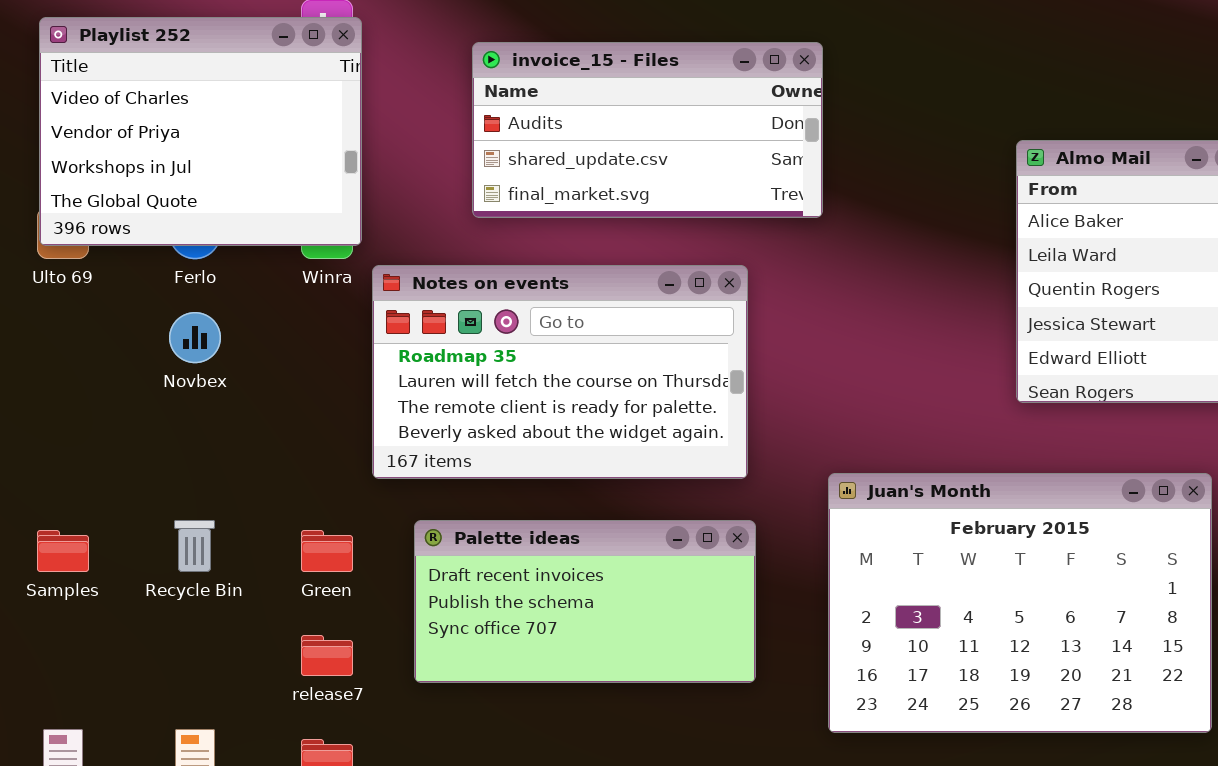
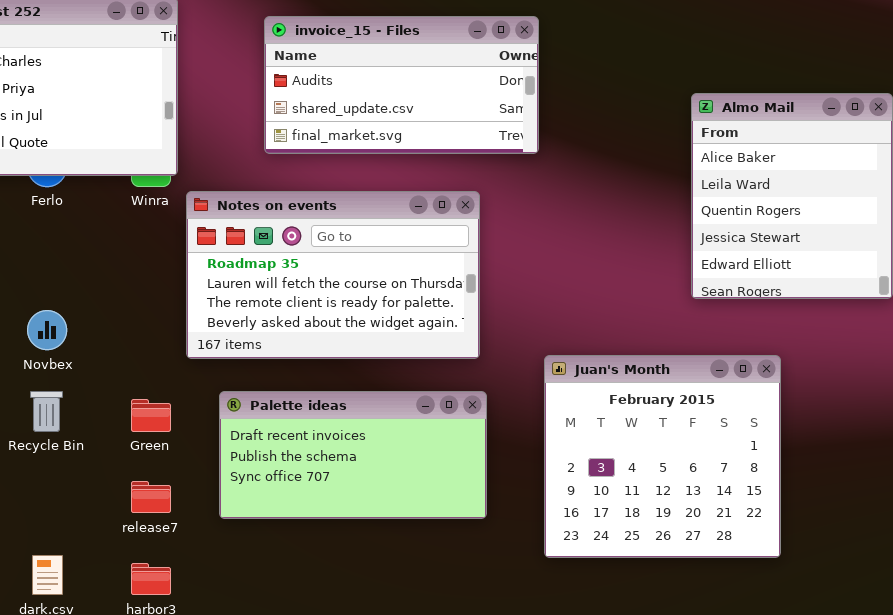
Novbex: [169,312,221,363] -> [27,310,67,350], moved
Juan's Month: [828,473,1212,733] -> [544,355,781,558], resized

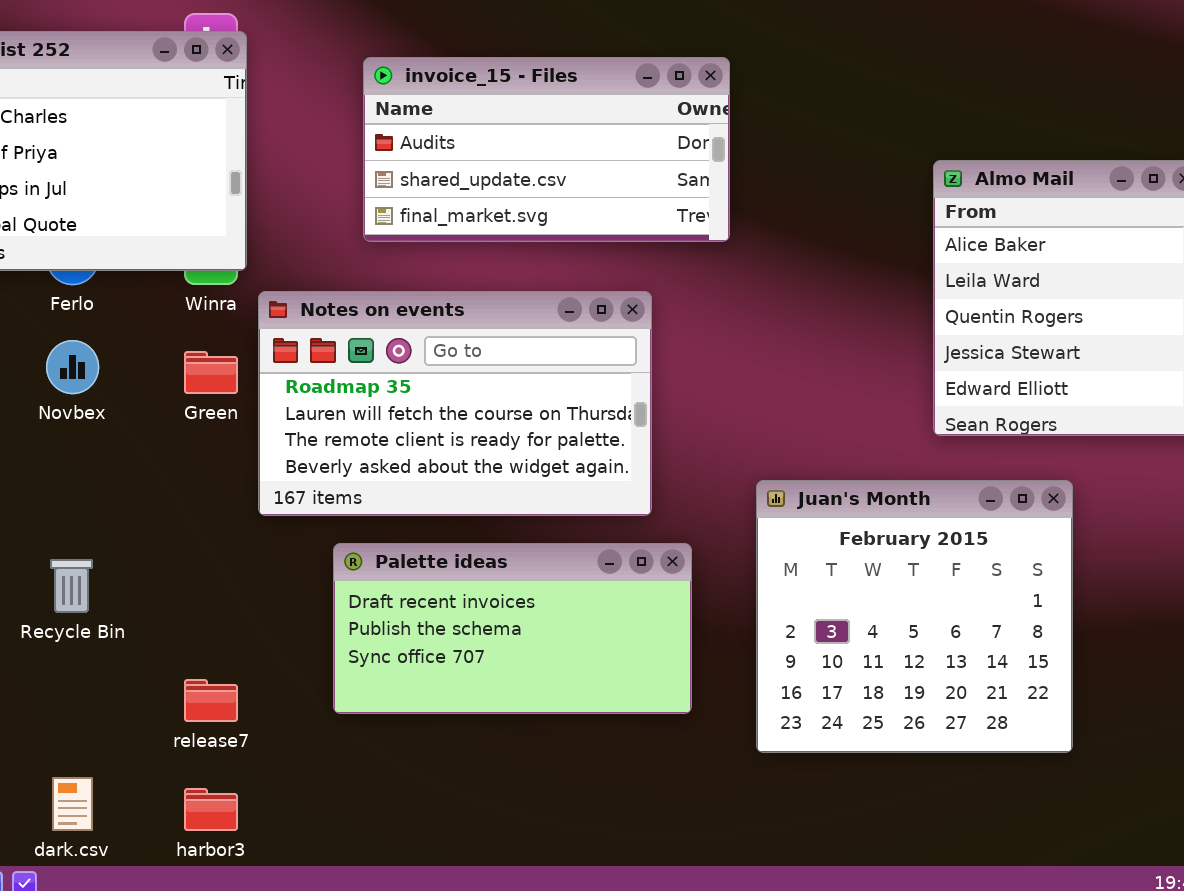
Novbex: [27,310,67,350] -> [46,340,99,394], moved
Juan's Month: [544,355,781,558] -> [756,480,1073,753], moved
Palette ideas: [219,391,487,519] -> [333,543,692,714], moved
Green: [131,399,171,432] -> [184,351,238,394], moved

